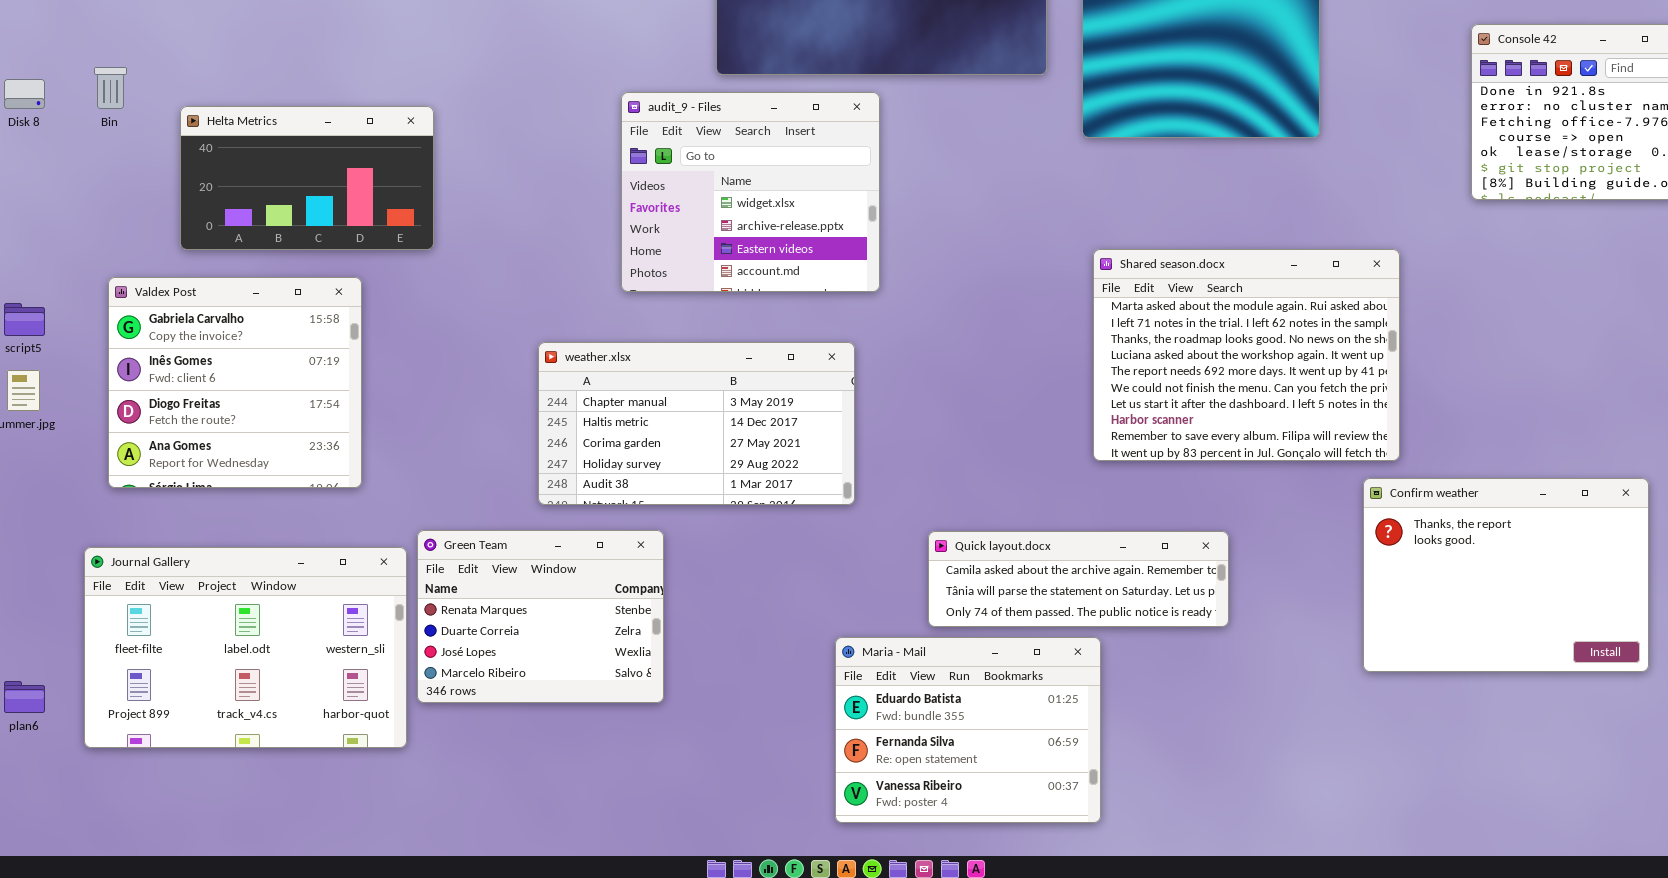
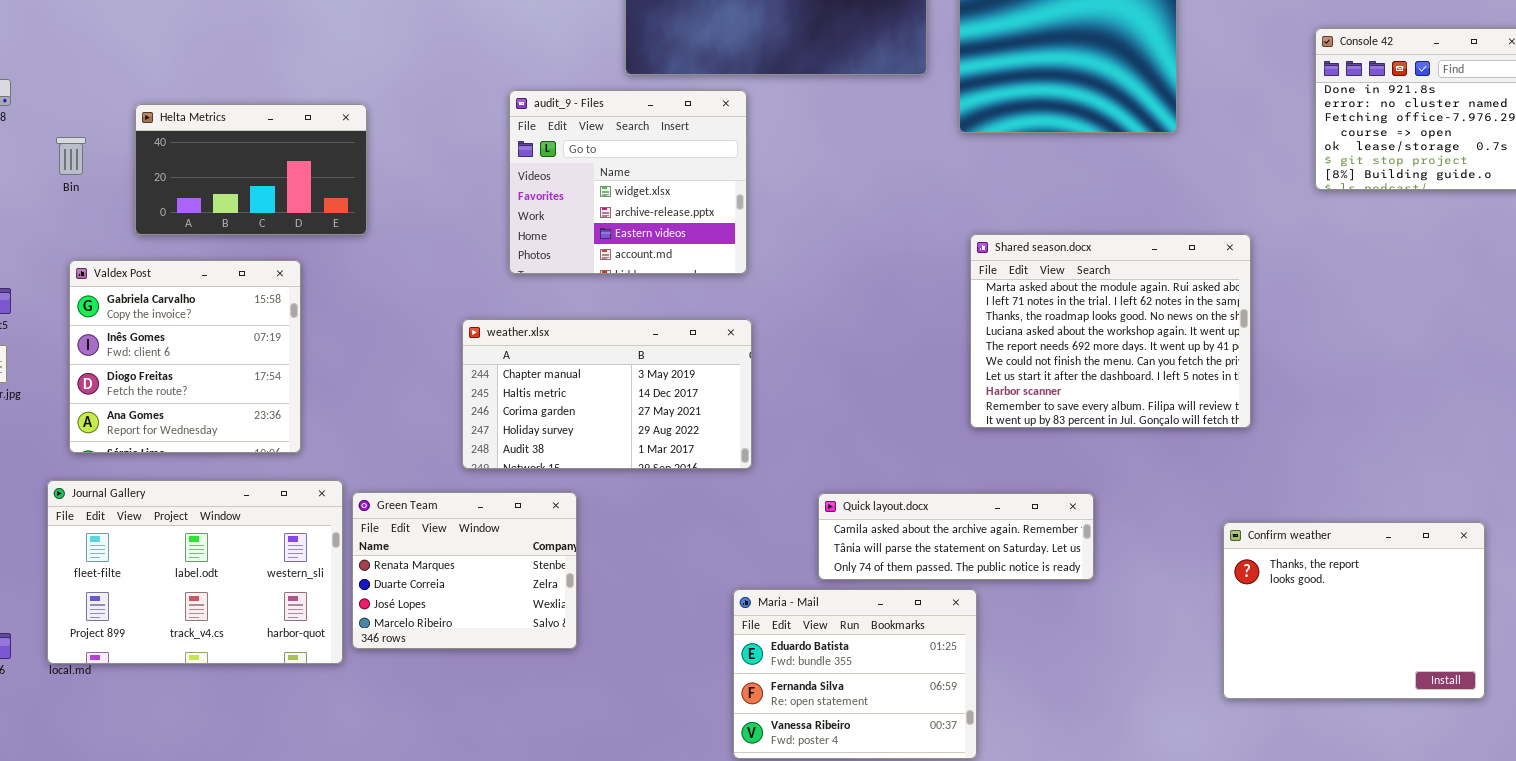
Bin: [94,67,127,109] -> [56,137,86,175], moved
audit_9 - Files: [621,92,880,292] -> [509,90,747,274], moved
Confirm weather: [1363,478,1649,672] -> [1223,522,1485,699], moved
Journal Gallery: [84,547,407,748] -> [47,480,343,664], moved

